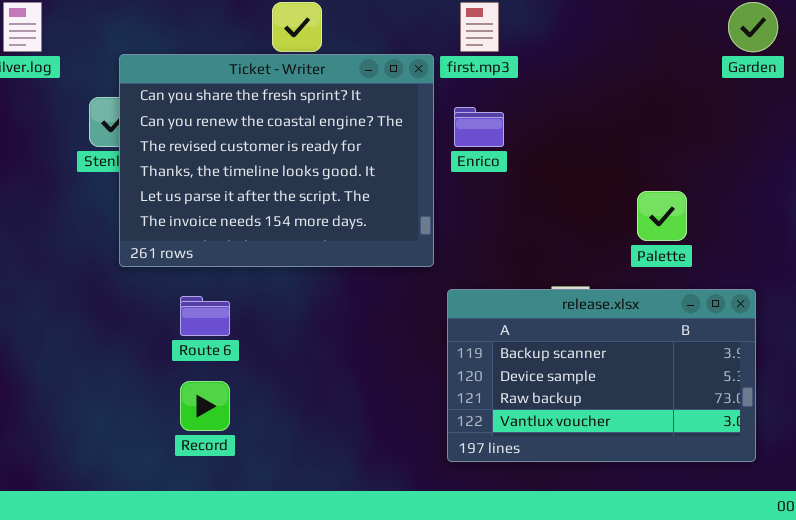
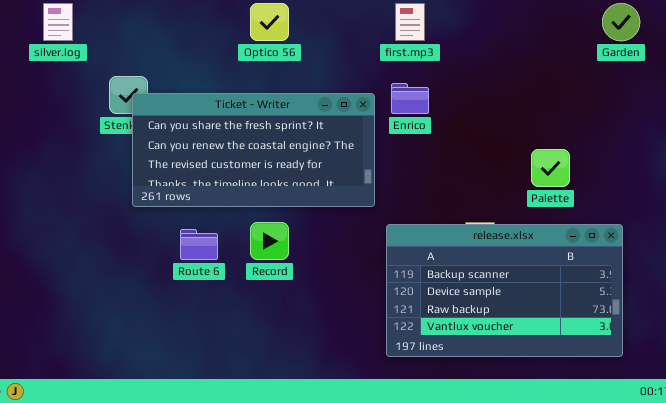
Ticket - Writer: [119,54,434,267] -> [132,93,375,207], resized
Record: [180,381,230,431] -> [250,222,289,260], moved

